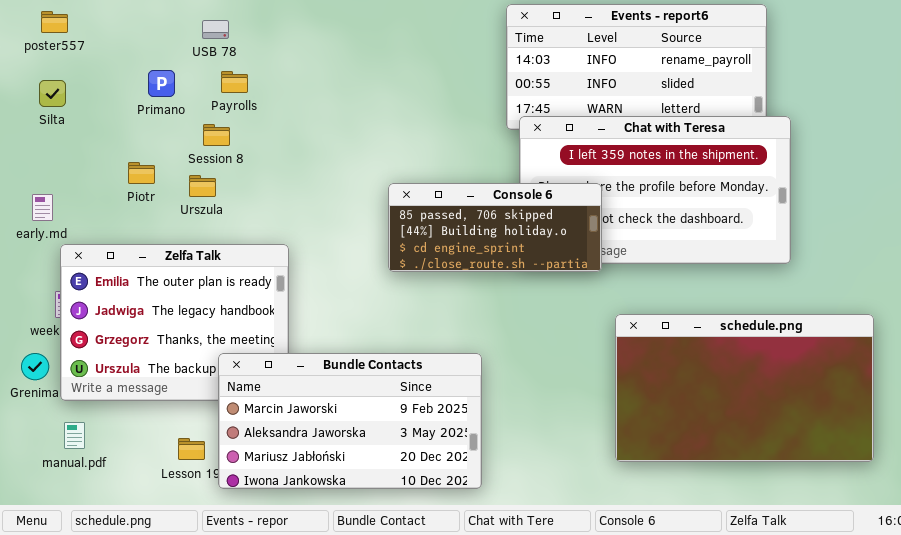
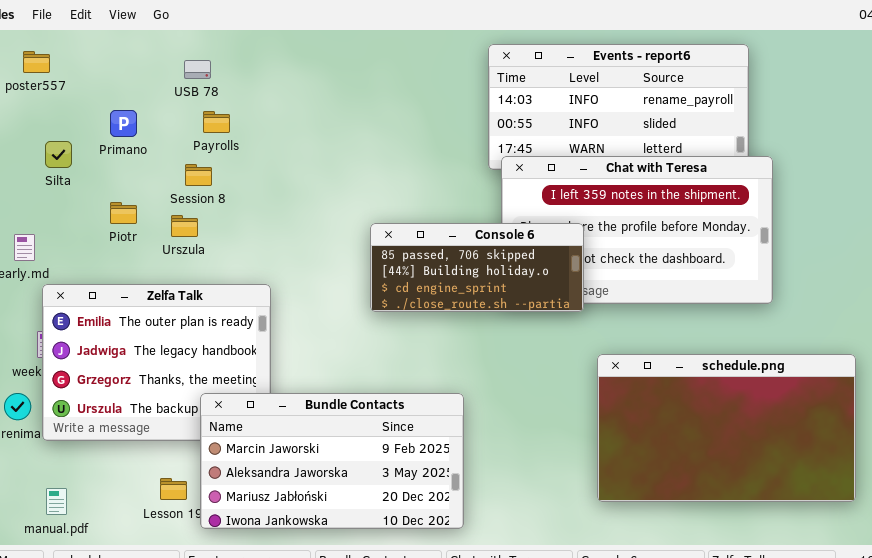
Primano: [148,70,175,97] -> [110,110,137,137], moved
Silta: [39,80,66,107] -> [45,141,72,168], moved
manual.pdf: [64,422,85,449] -> [46,488,67,515], moved

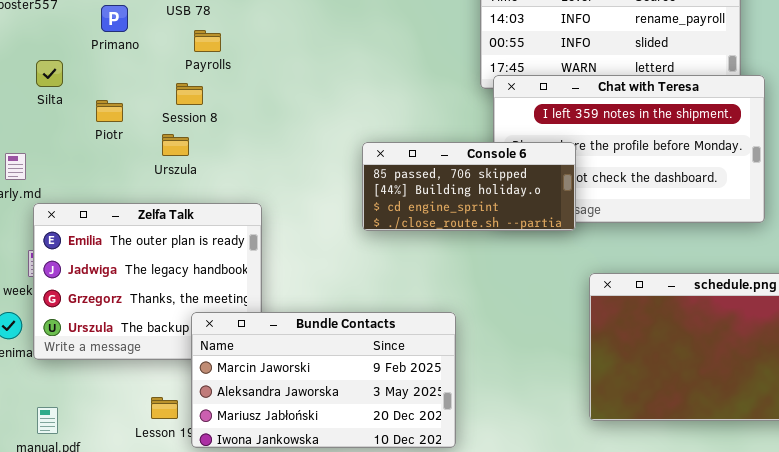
Primano: [110,110,137,137] -> [101,5,128,32], moved
Piotr: [110,202,137,224] -> [96,100,123,122], moved

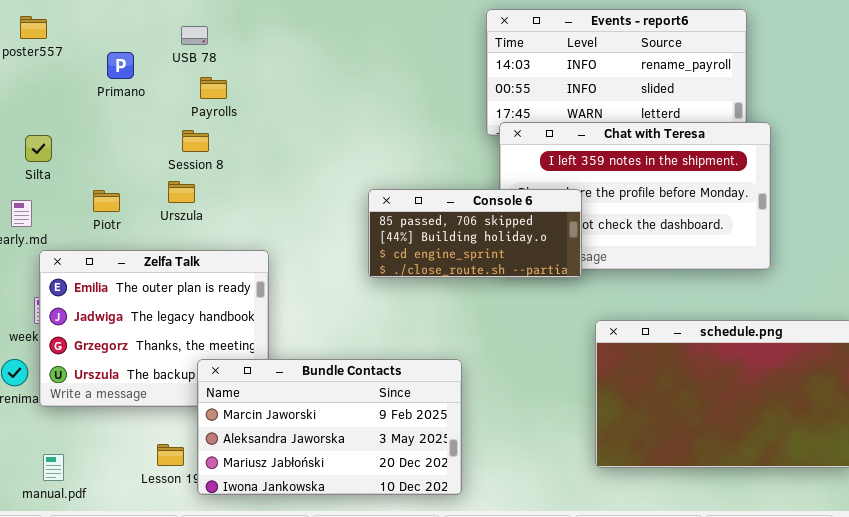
Silta: [36,60,63,87] -> [25,135,52,162], moved
Piotr: [96,100,123,122] -> [93,190,120,212], moved

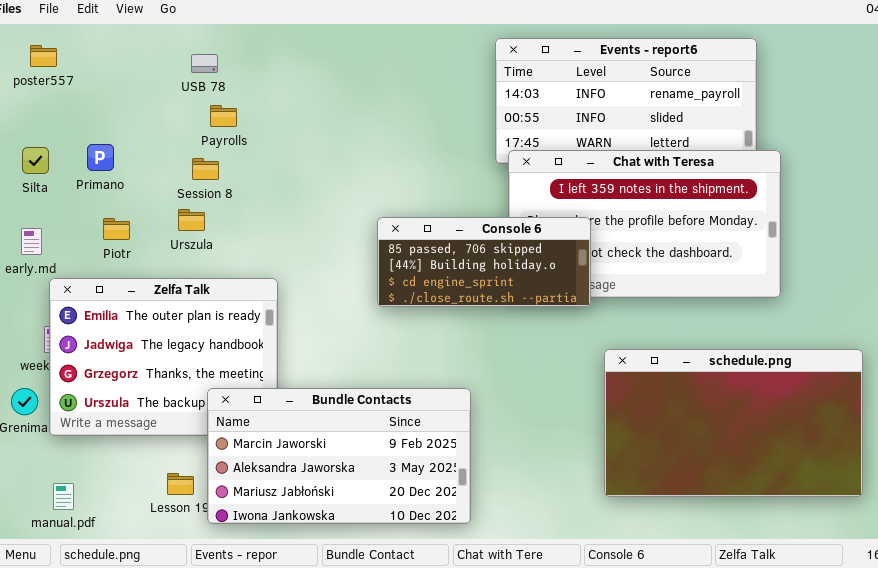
Primano: [107,52,134,79] -> [87,144,114,171], moved
Silta: [25,135,52,162] -> [22,147,49,174], moved

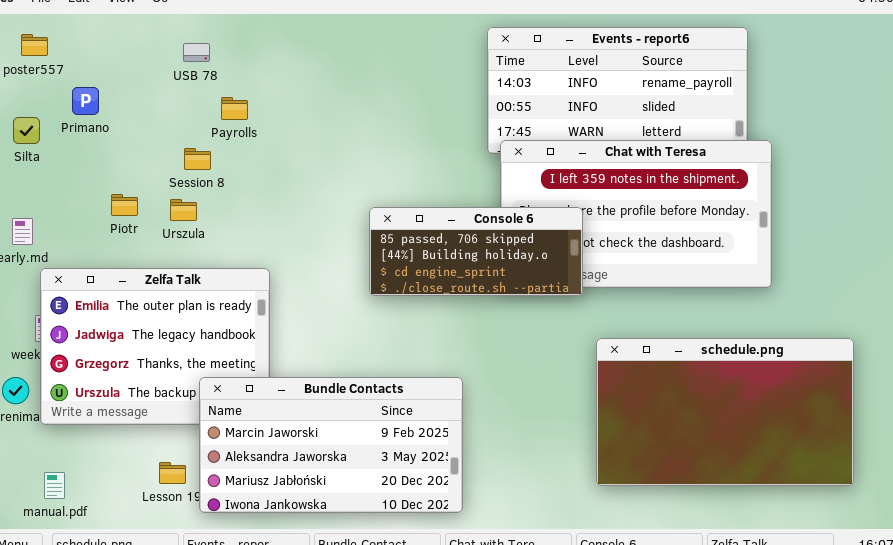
Payrolls: [210,105,237,127] -> [221,97,248,120], moved
Primano: [87,144,114,171] -> [72,87,99,115], moved
Silta: [22,147,49,174] -> [13,117,40,144], moved
Piotr: [103,218,130,240] -> [111,194,138,216], moved

